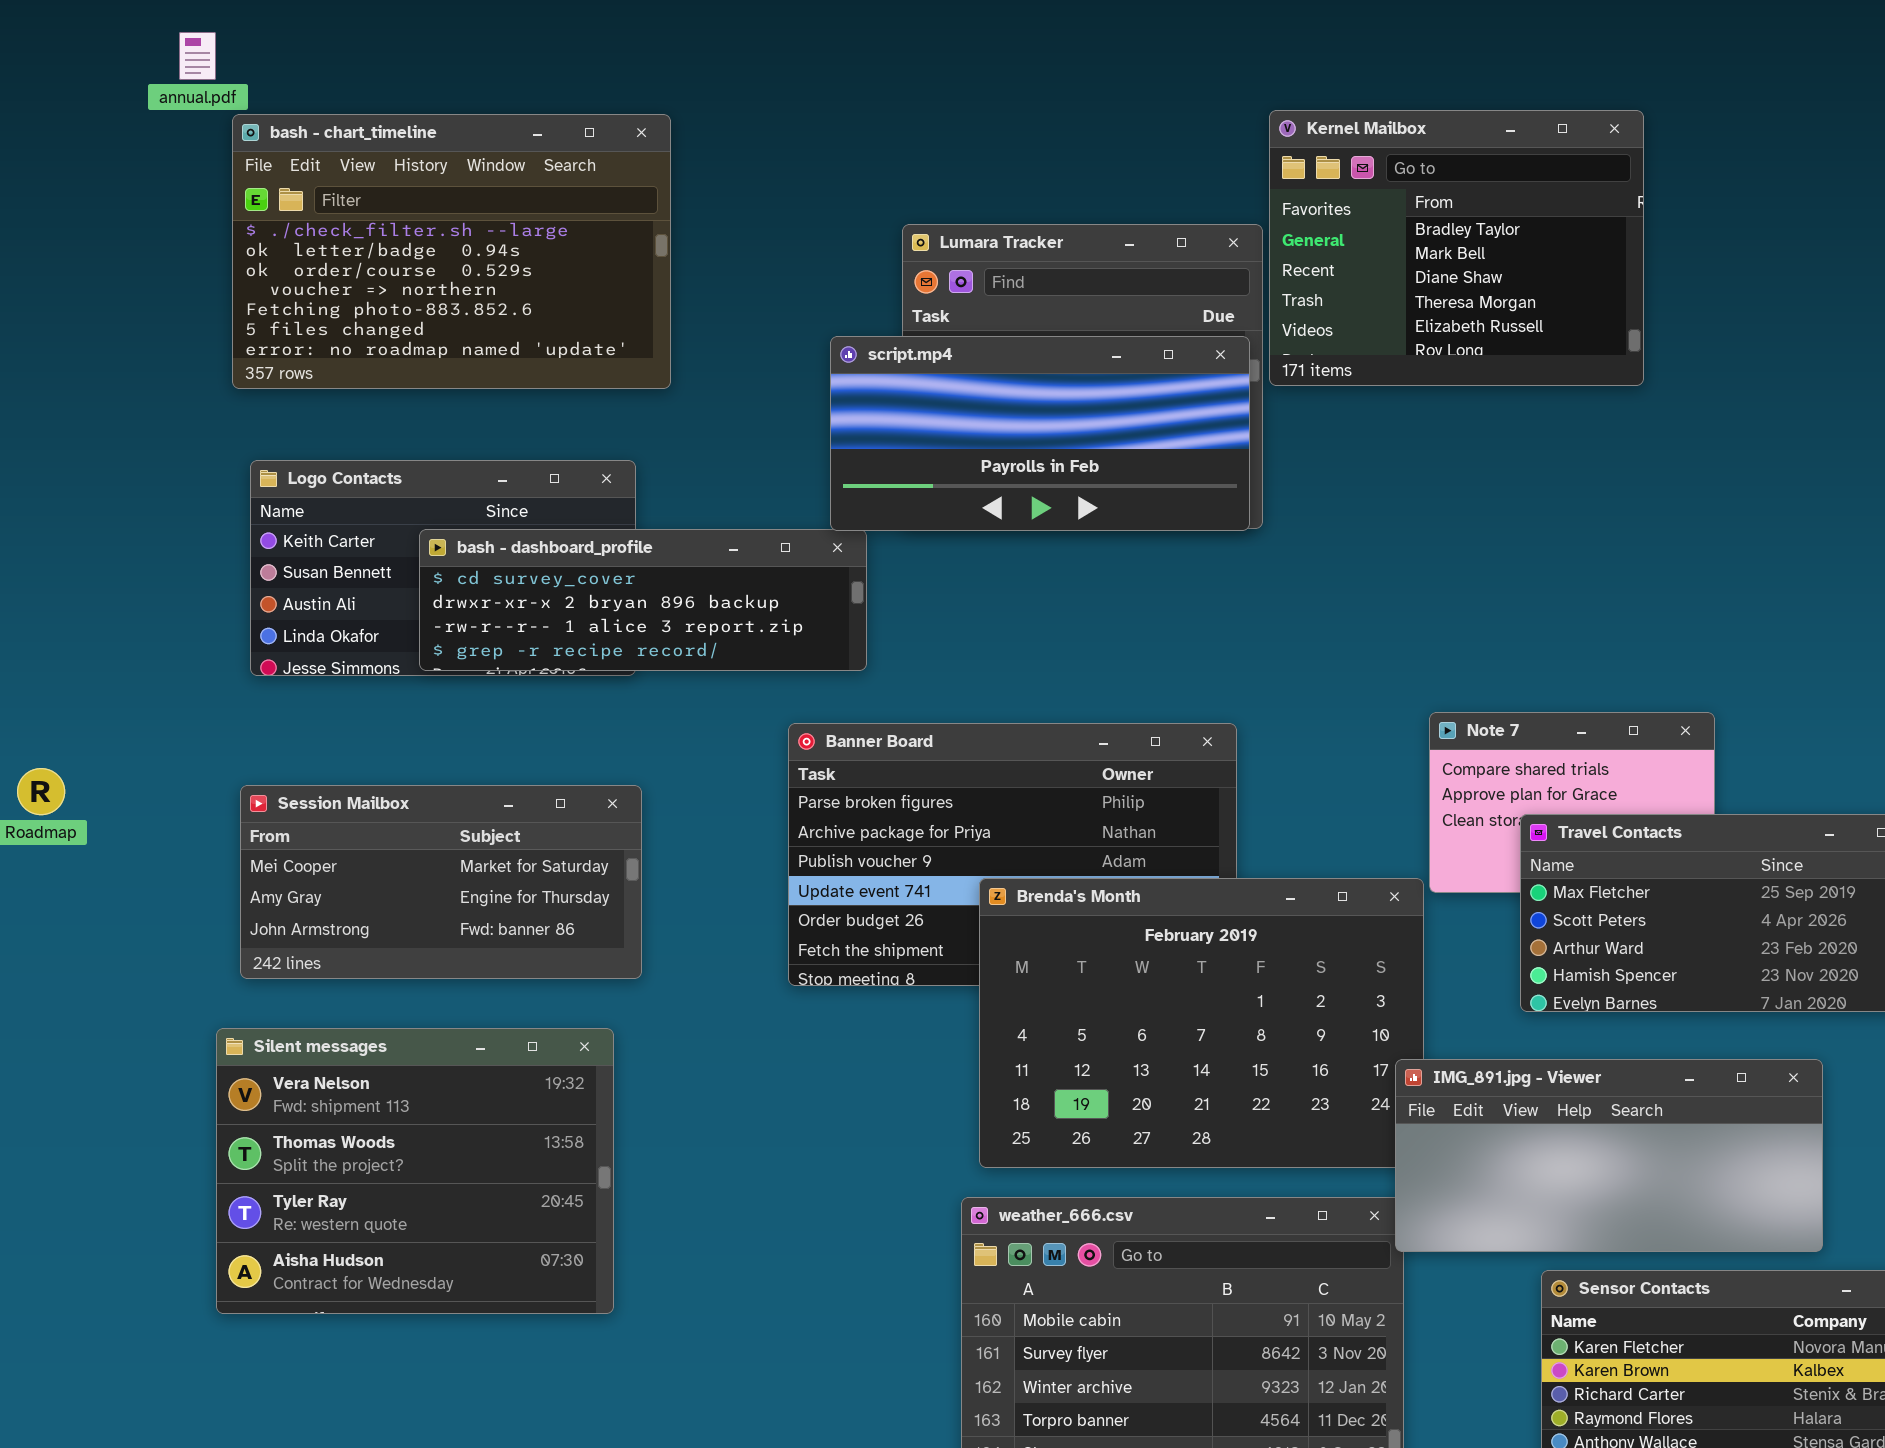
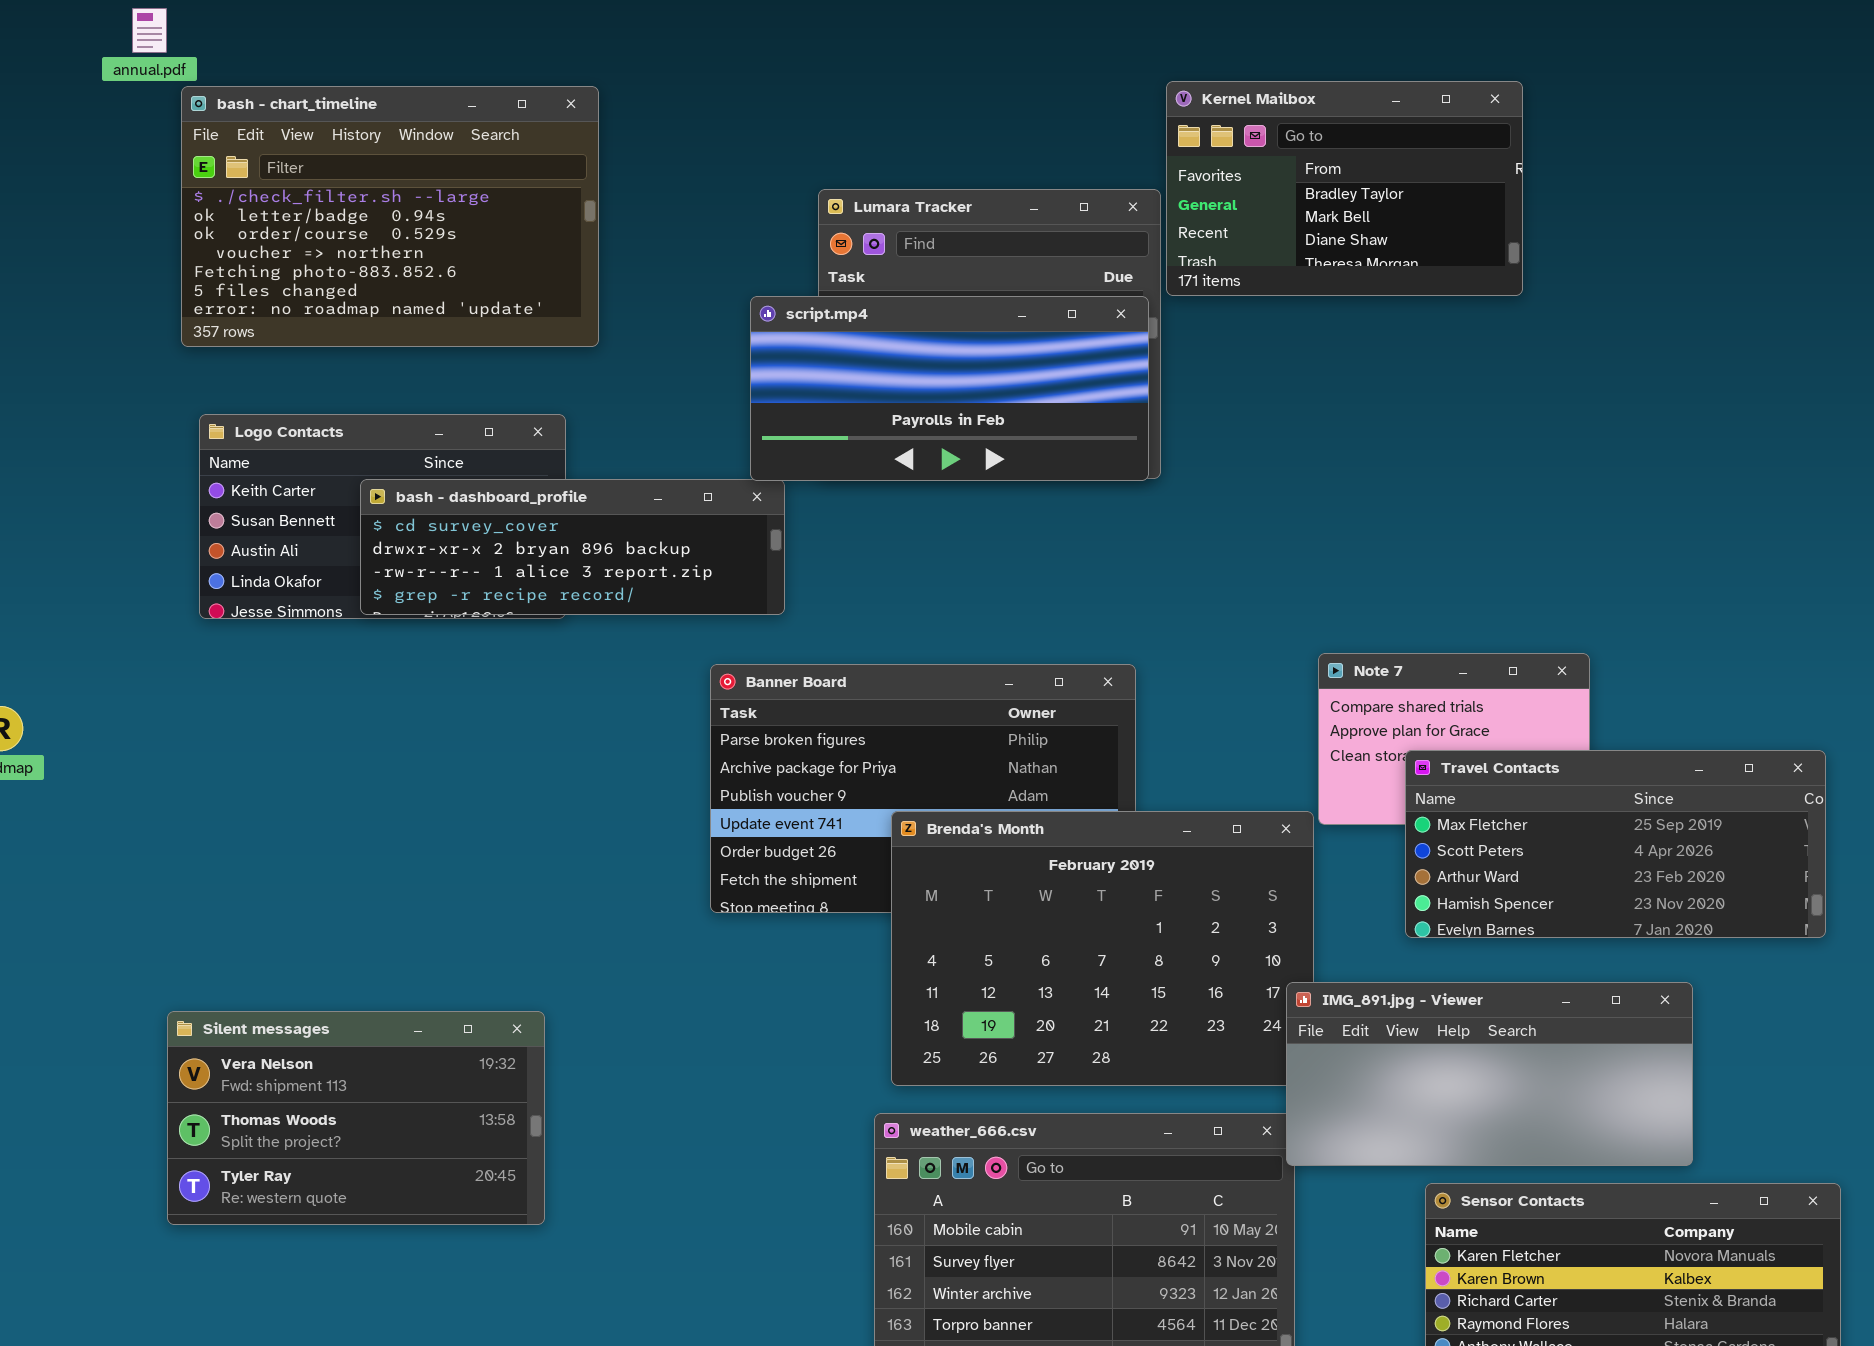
Kernel Mailbox: [1269,110,1644,386] -> [1166,81,1523,296], resized
Session Mailbox: [240,785,642,979] -> none, closed
Silent messages: [216,1028,614,1314] -> [167,1011,545,1225], resized

